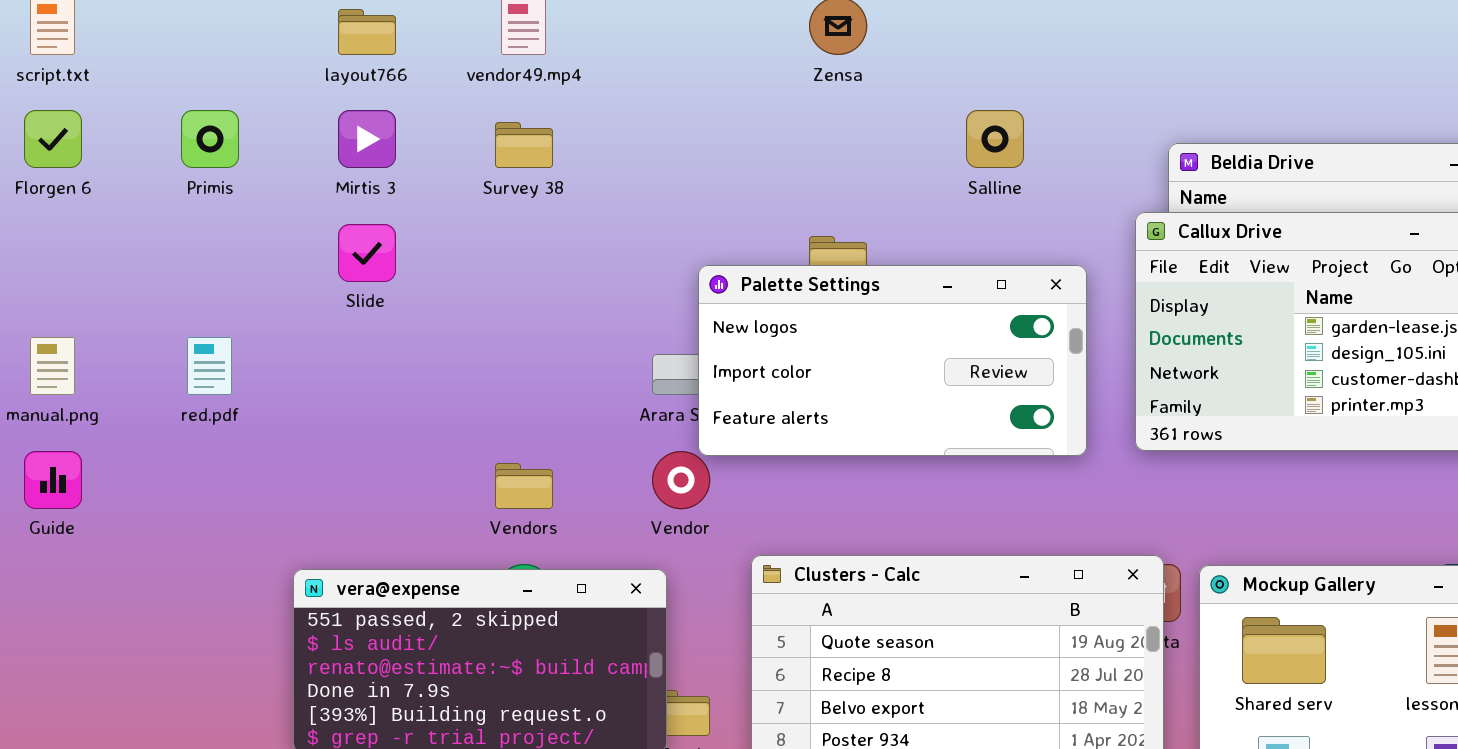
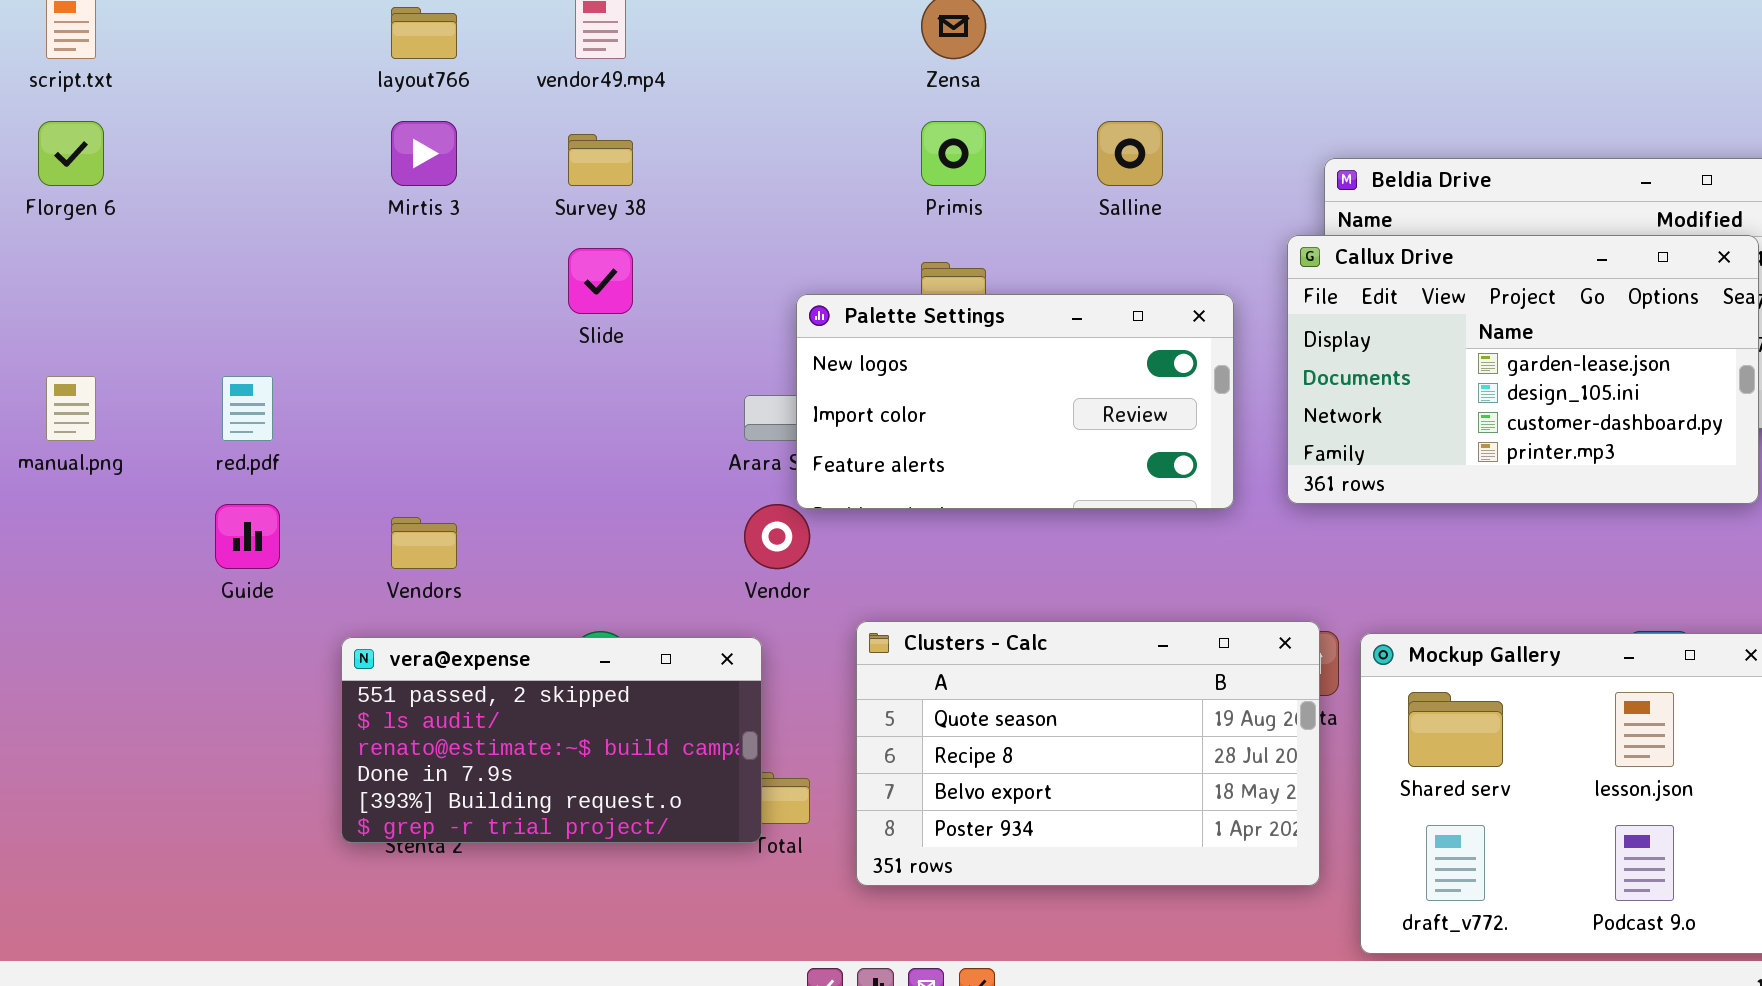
Primis: [181,110,239,168] -> [921,121,986,186], moved
Slide: [338,224,396,282] -> [568,248,633,314], moved
Guide: [24,451,82,509] -> [215,504,280,569], moved
Vendors: [495,463,553,509] -> [391,517,457,569], moved

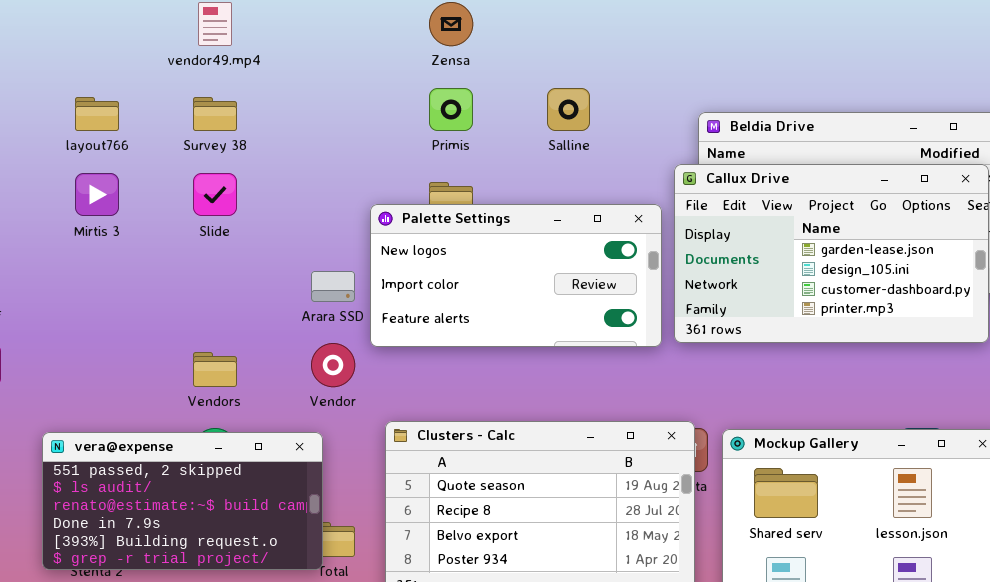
layout766: [391,7,457,59] -> [75,97,119,131], moved
Mirtis 3: [391,121,457,186] -> [75,173,119,216], moved
Palette Settings: [796,294,1234,509] -> [370,204,662,347], moved
Vendors: [391,517,457,569] -> [193,352,237,387], moved

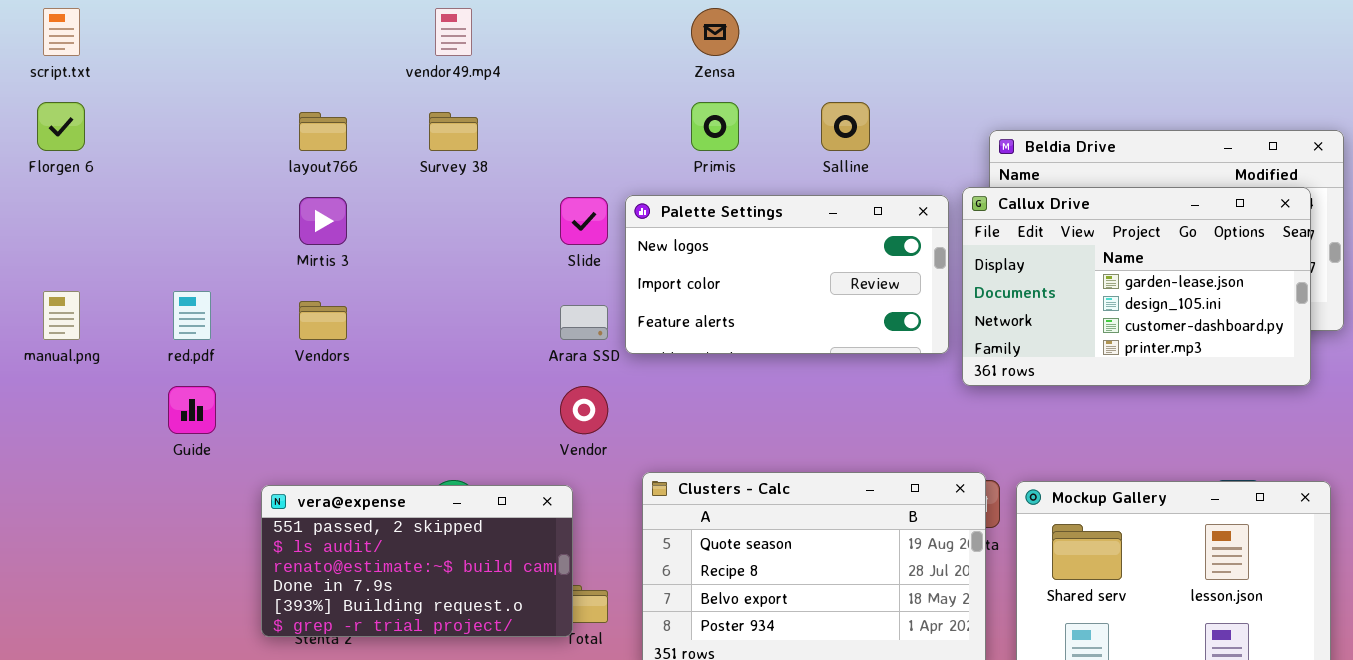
Slide: [193,173,237,216] -> [560,197,608,245], moved
Palette Settings: [370,204,662,347] -> [625,195,949,354], moved
Vendors: [193,352,237,387] -> [299,301,347,340], moved

